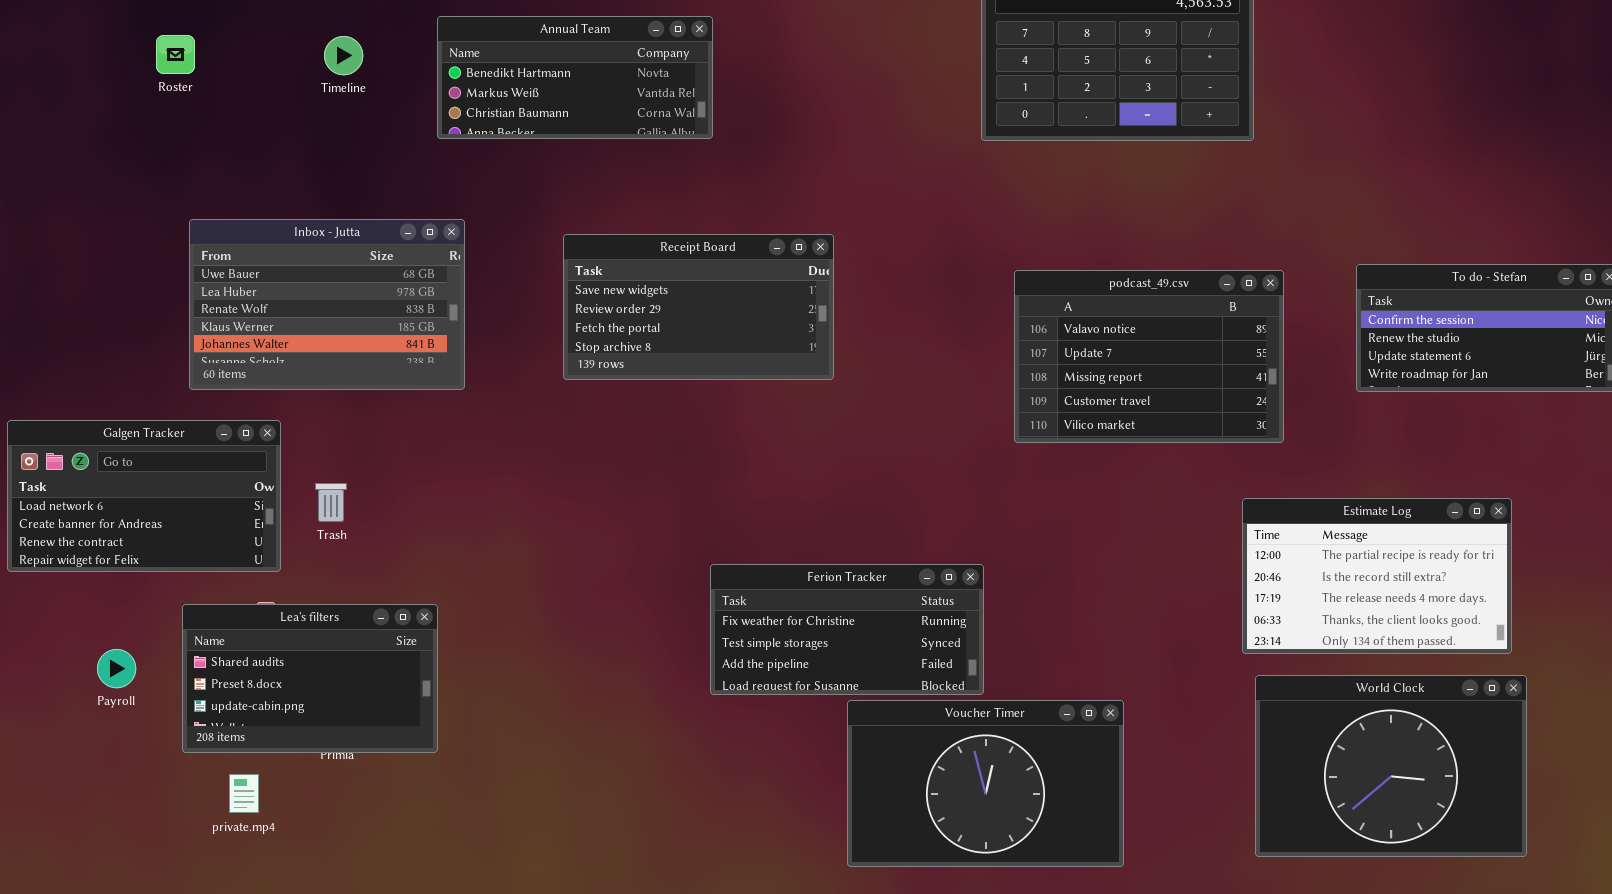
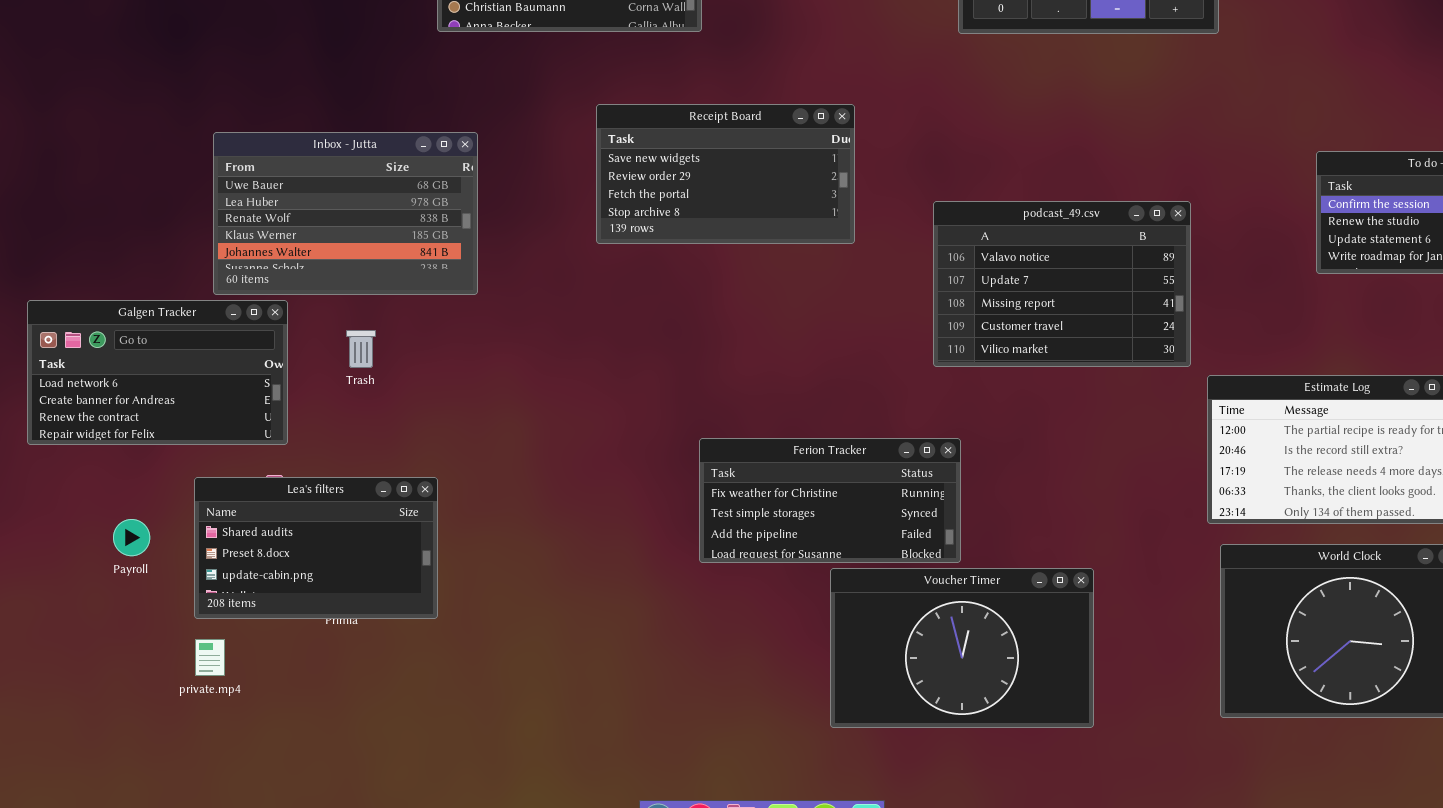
Inbox - Jutta: [189,219,465,390] -> [213,132,478,295], moved
Receipt Board: [563,234,834,380] -> [596,104,855,244], moved
podcast_49.csv: [1014,270,1284,443] -> [933,201,1191,367], moved
Trash: [315,483,347,522] -> [346,330,376,368], moved
private.mp4: [229,774,259,813] -> [195,639,225,676], moved

